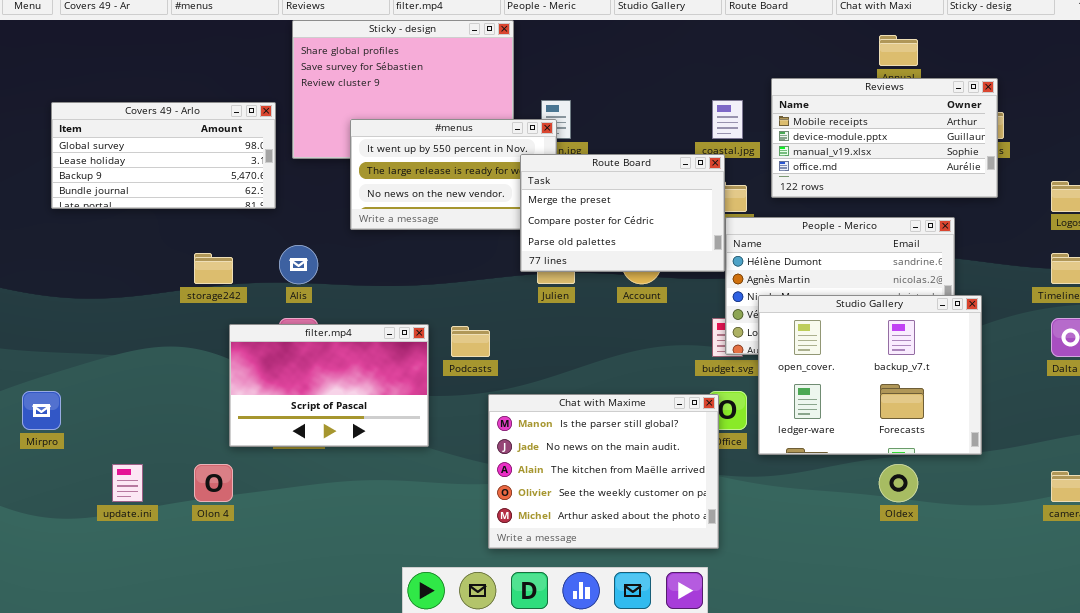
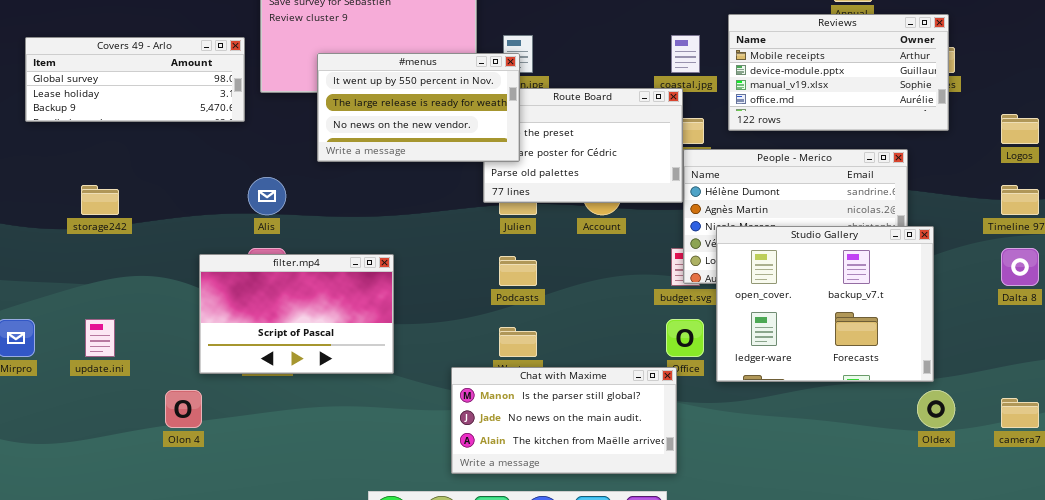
Covers 49 - Arlo: [51,102,276,209] -> [25,37,245,122], resized
#menus: [350,119,557,230] -> [317,53,520,162], raised
storage242: [194,253,233,284] -> [81,185,119,215], moved
Podcasts: [451,326,490,357] -> [499,256,537,286], moved
Chat with Maxime: [488,394,719,549] -> [451,367,677,474], resized
update.ini: [112,464,143,502] -> [85,319,115,357], moved
Oldex: [879,464,918,502] -> [917,390,955,428], moved

